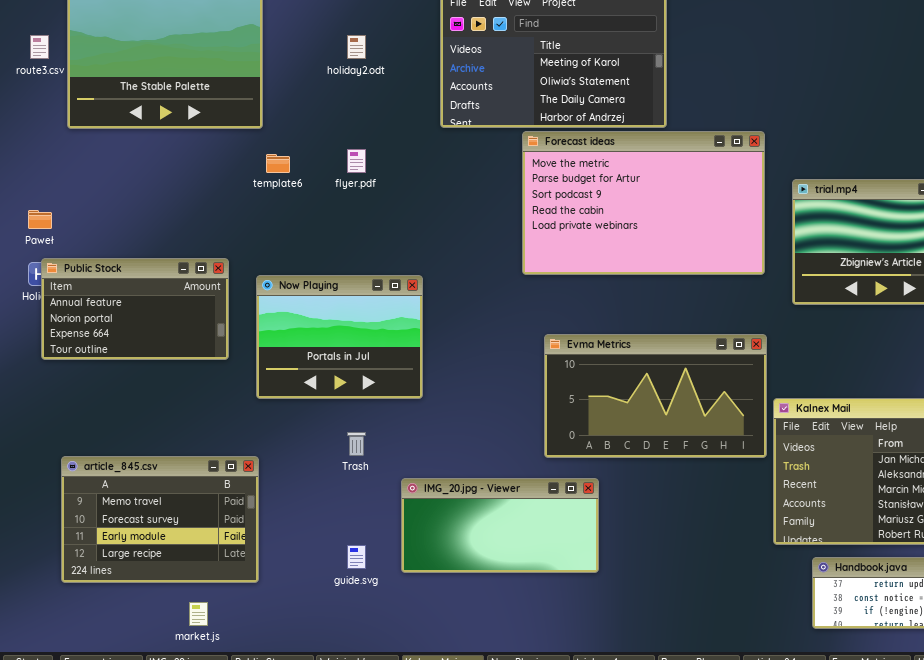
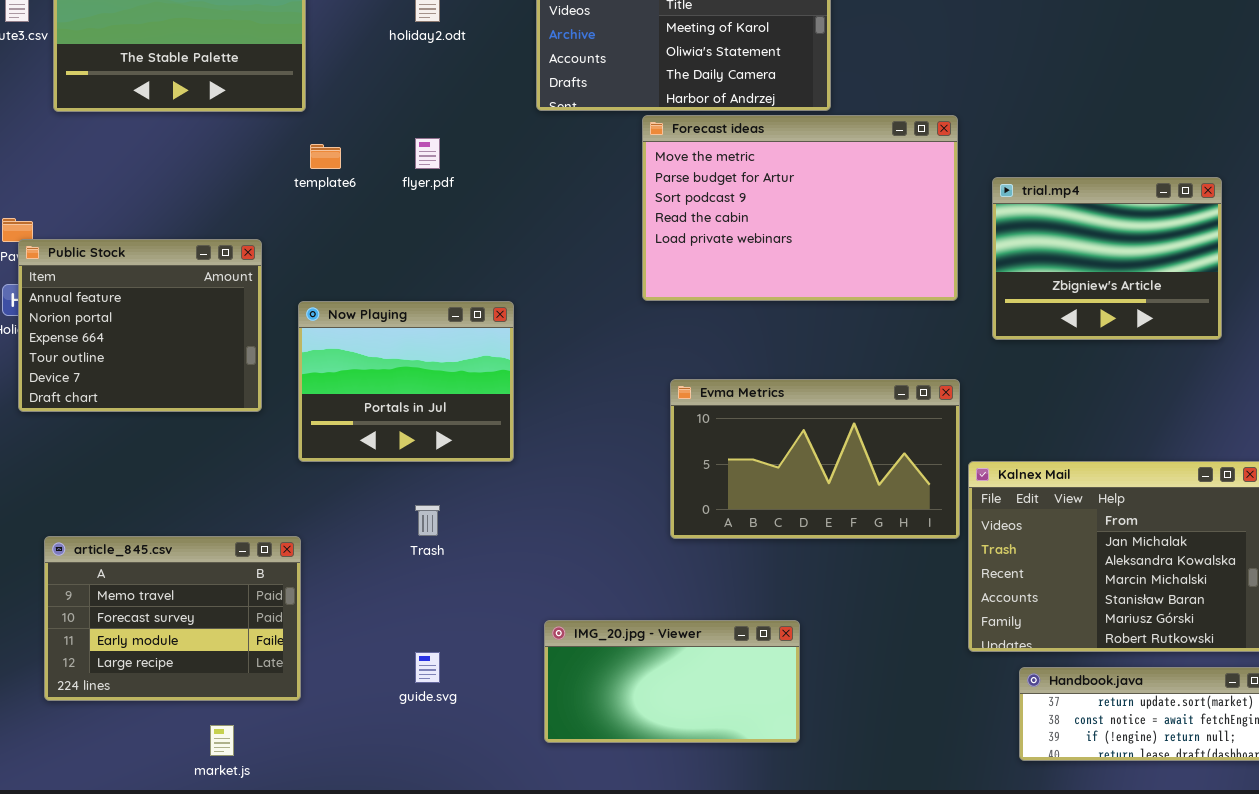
Public Stock: [41,258,229,360] -> [18,239,262,412], resized
IMG_20.jpg - Viewer: [401,478,599,573] -> [544,620,800,743], moved

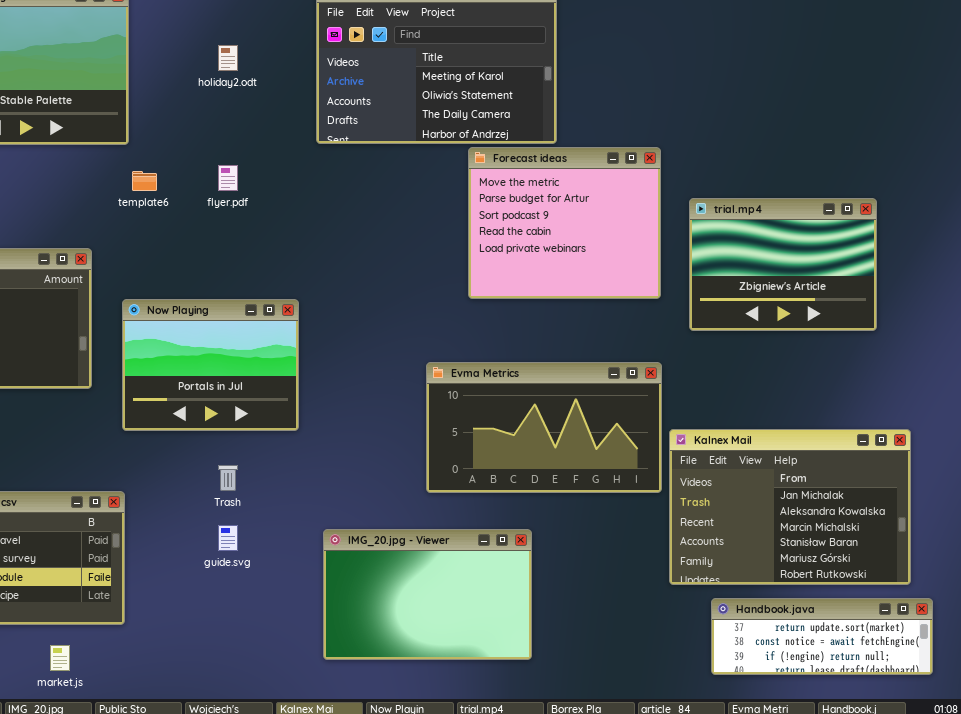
Forecast ideas: [642,115,958,301] -> [468,147,661,299], resized
IMG_20.jpg - Viewer: [544,620,800,743] -> [323,529,532,660], resized
guide.svg: [415,652,440,683] -> [218,525,238,551], moved

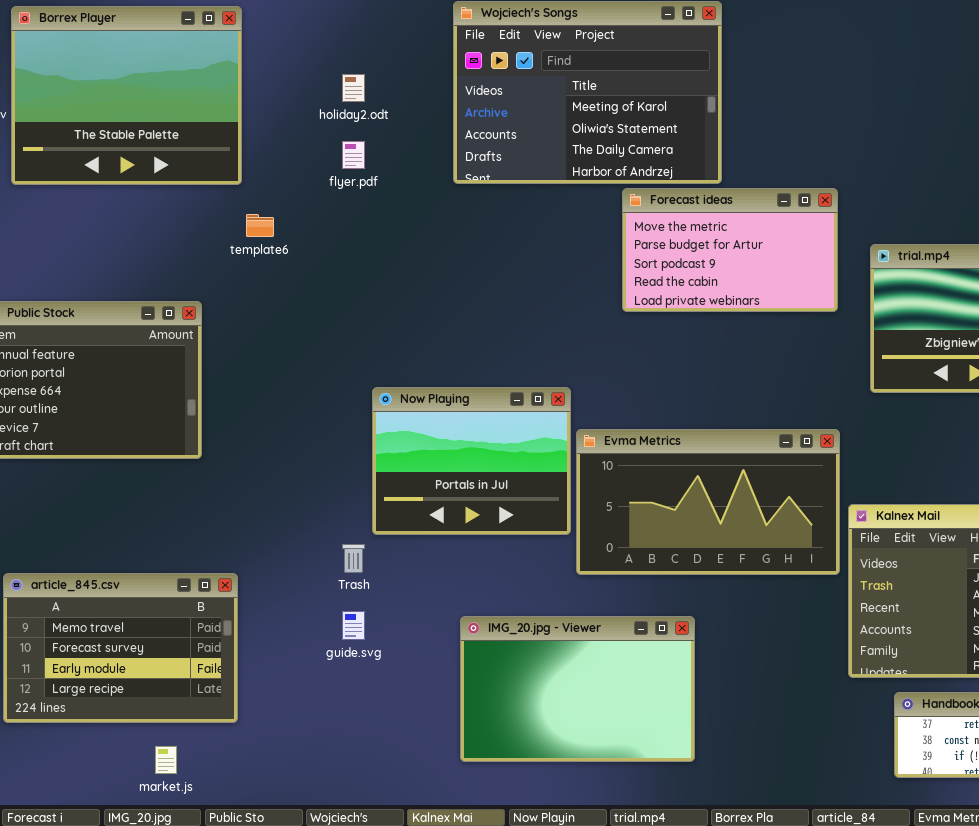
Forecast ideas: [468,147,661,299] -> [622,188,838,312], resized
flyer.pdf: [218,165,238,191] -> [342,141,365,169], moved
Now Playing: [122,299,299,431] -> [372,387,571,535], moved

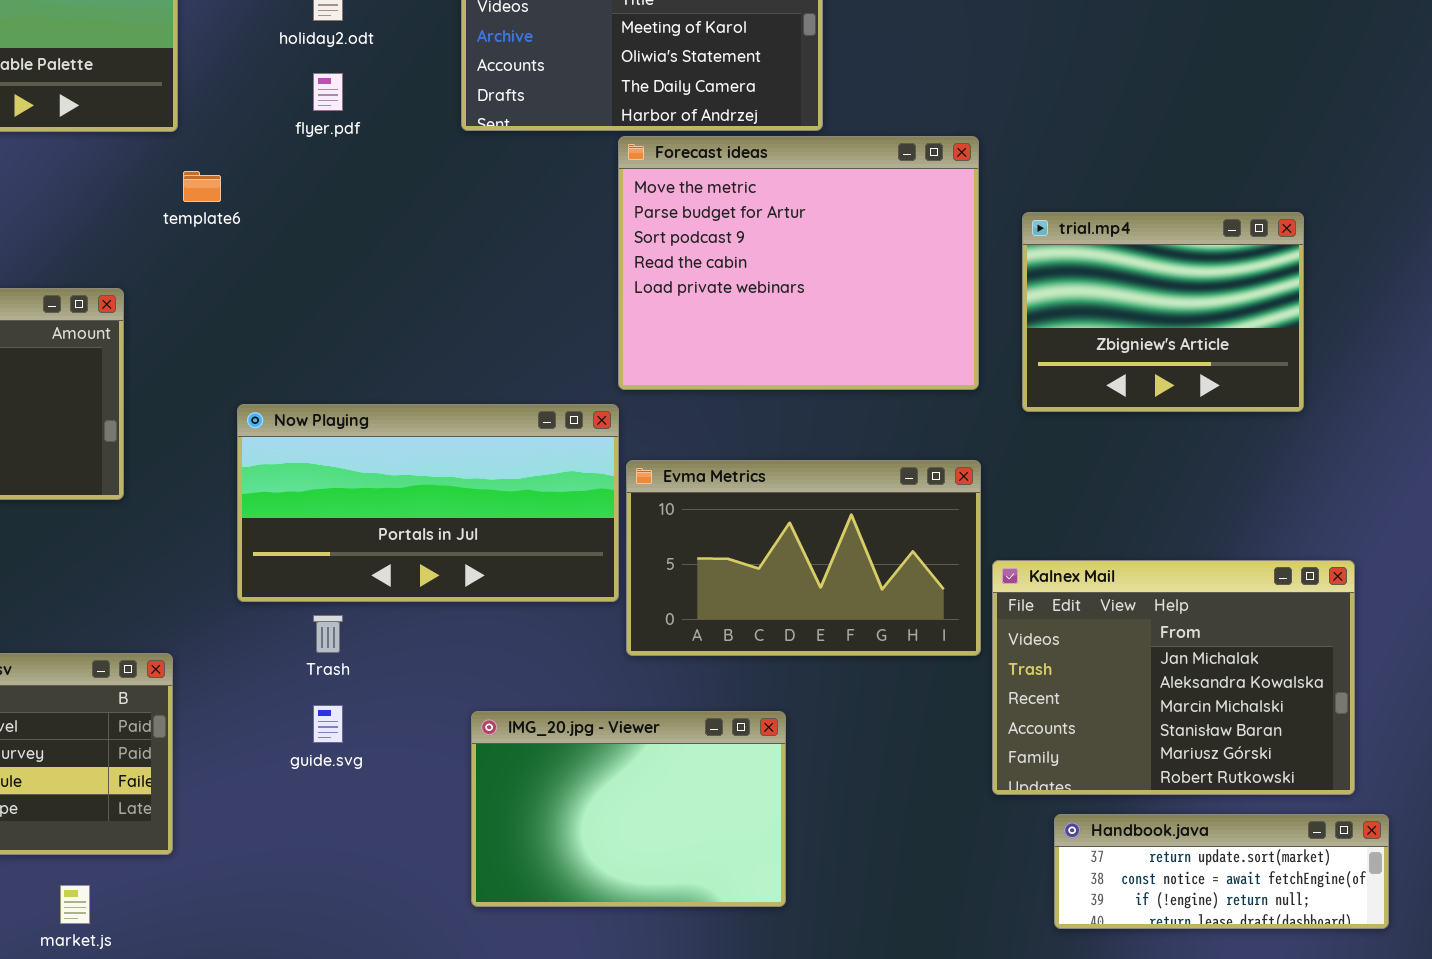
Forecast ideas: [622,188,838,312] -> [618,136,979,390], resized
Now Playing: [372,387,571,535] -> [237,404,619,602], resized

